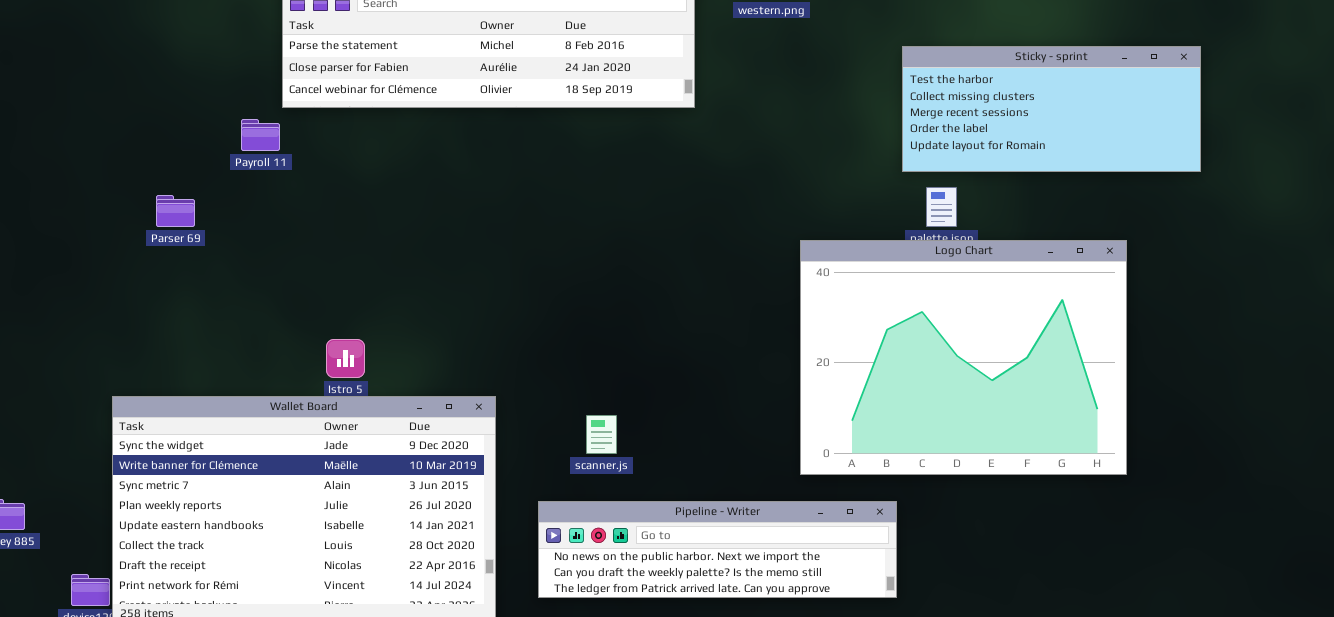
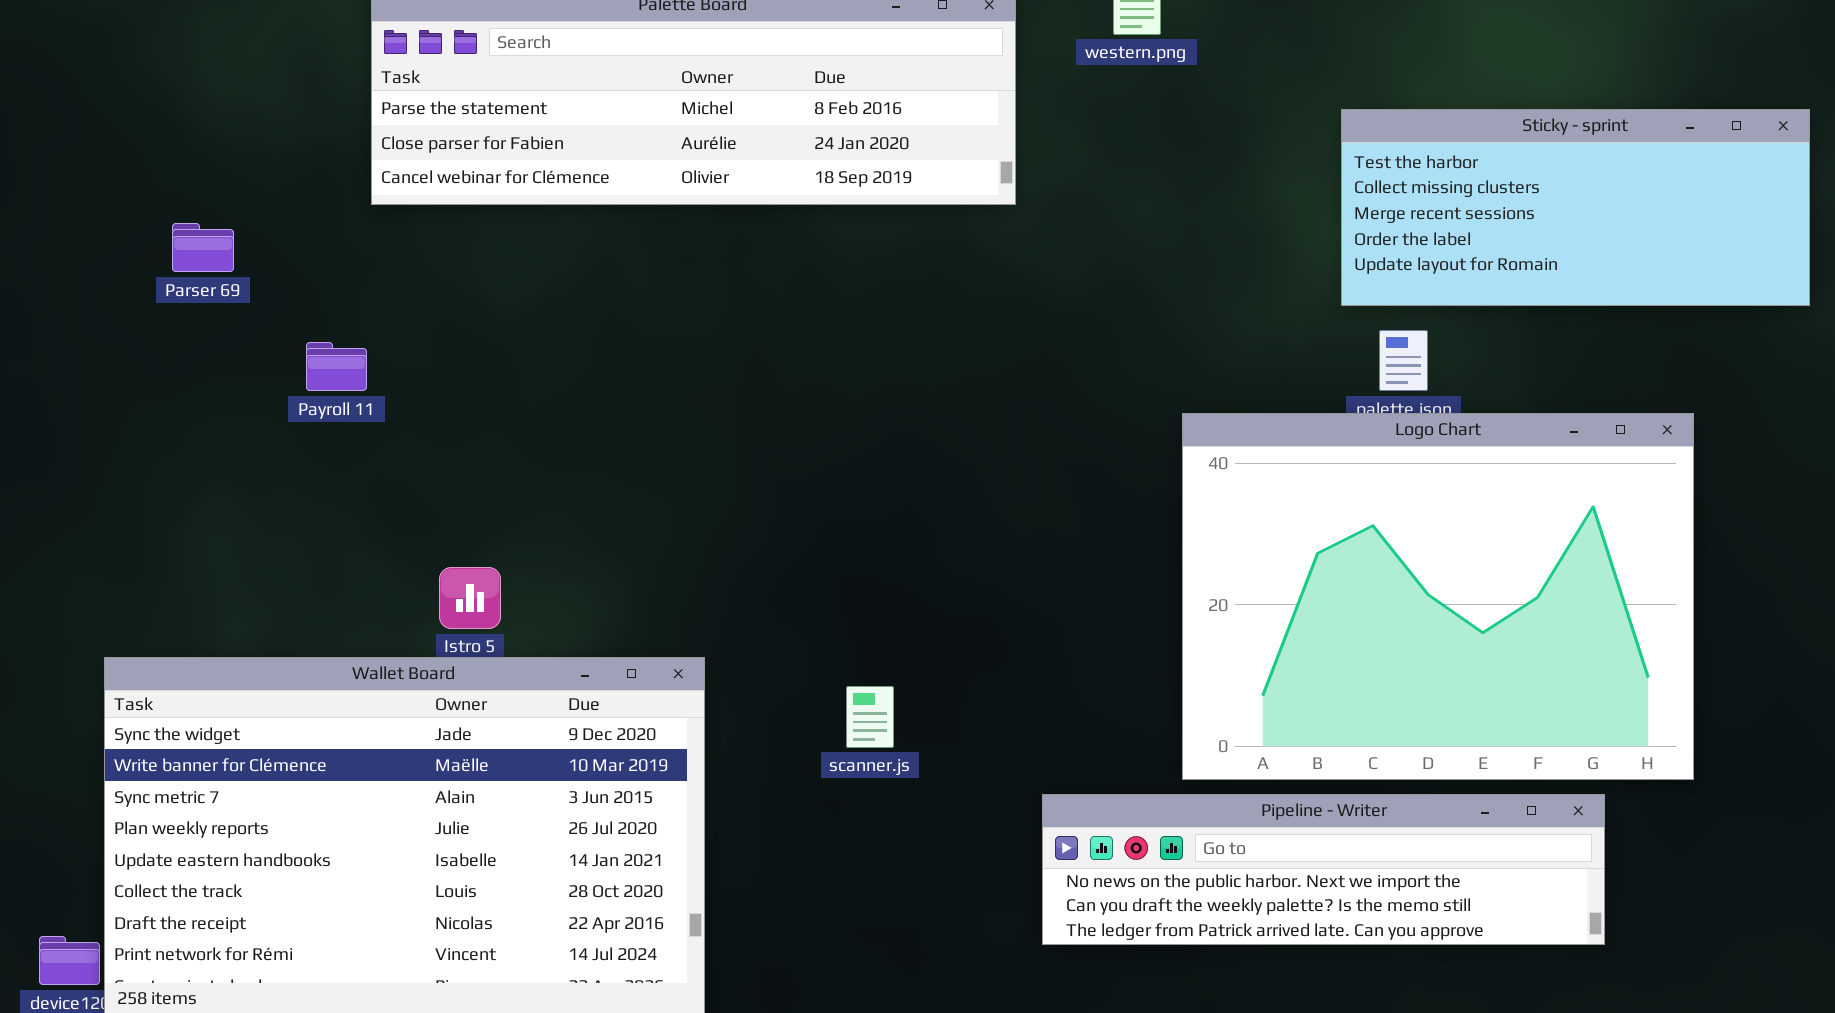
Payroll 11: [241,119,280,151] -> [306,342,367,391], moved
Parser 69: [156,195,195,227] -> [172,223,234,272], moved
Pipeline - Writer: [538,501,897,598] -> [1042,794,1605,945], moved

